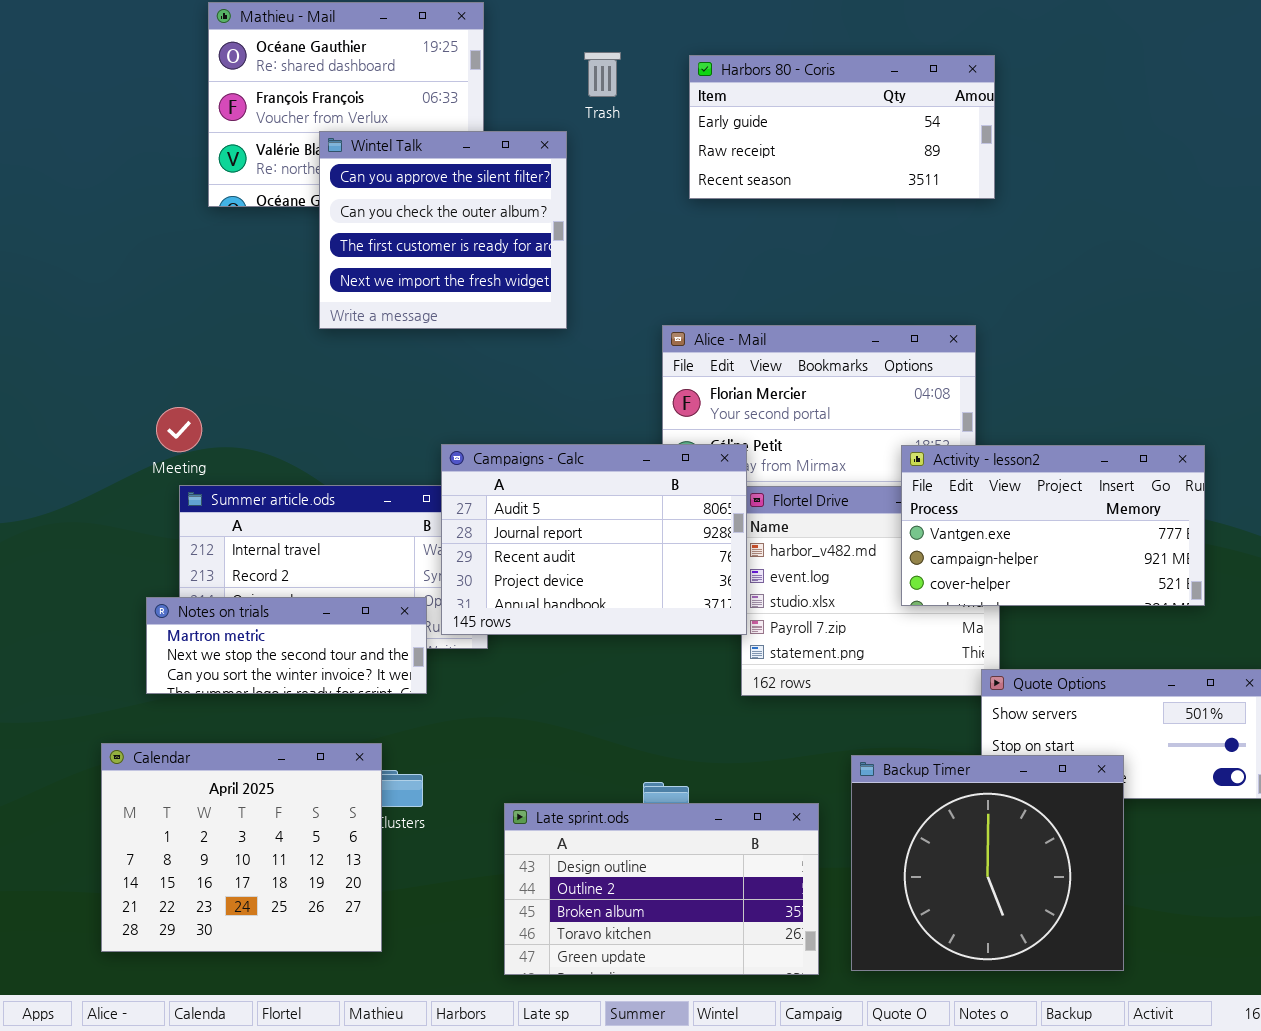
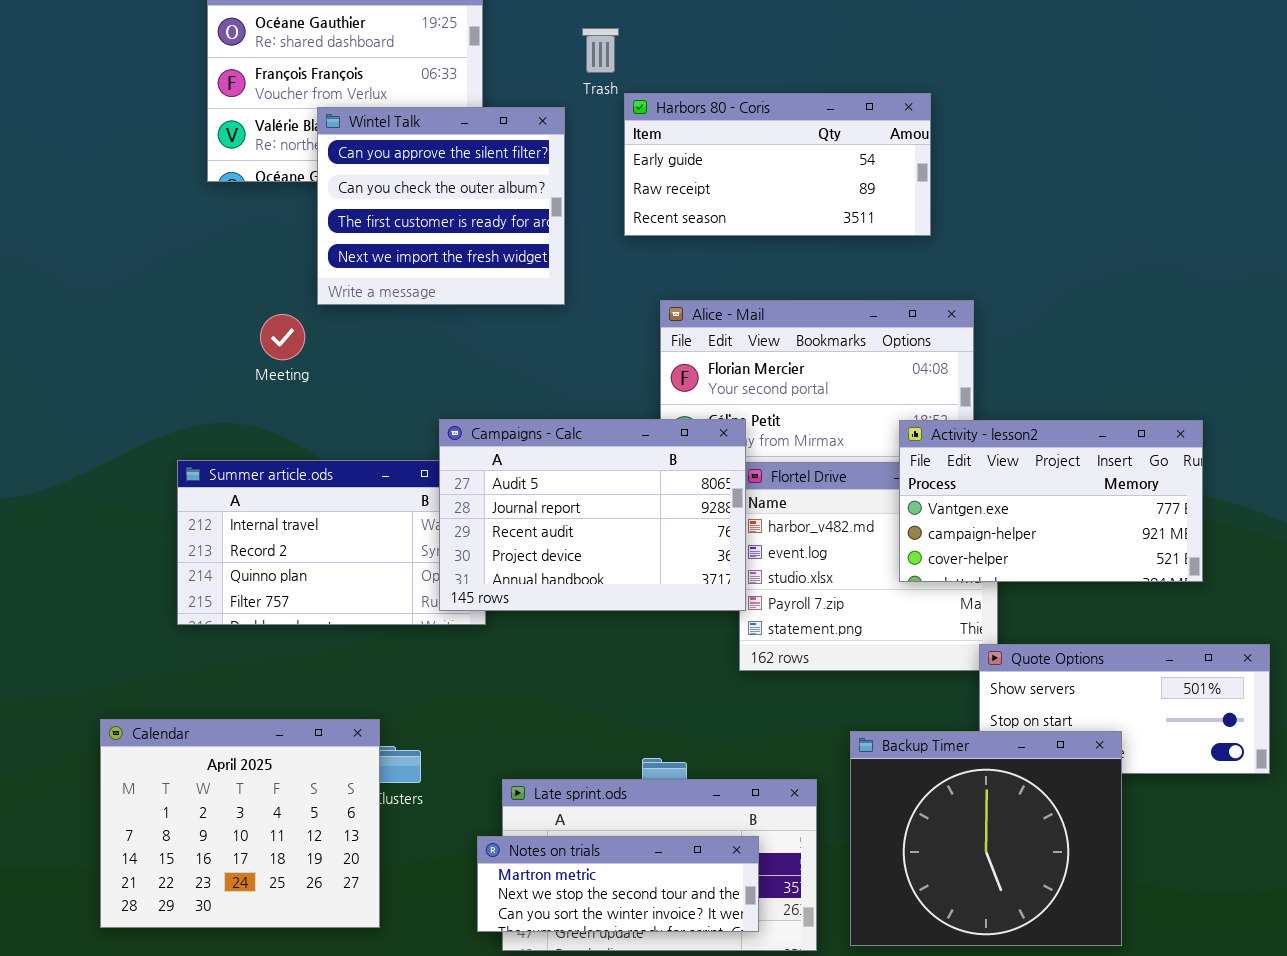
Harbors 80 - Coris: [689,55,995,199] -> [624,93,931,236], moved
Meeting: [156,407,202,452] -> [260,314,305,360], moved
Notes on trials: [146,597,427,694] -> [477,836,759,932], moved

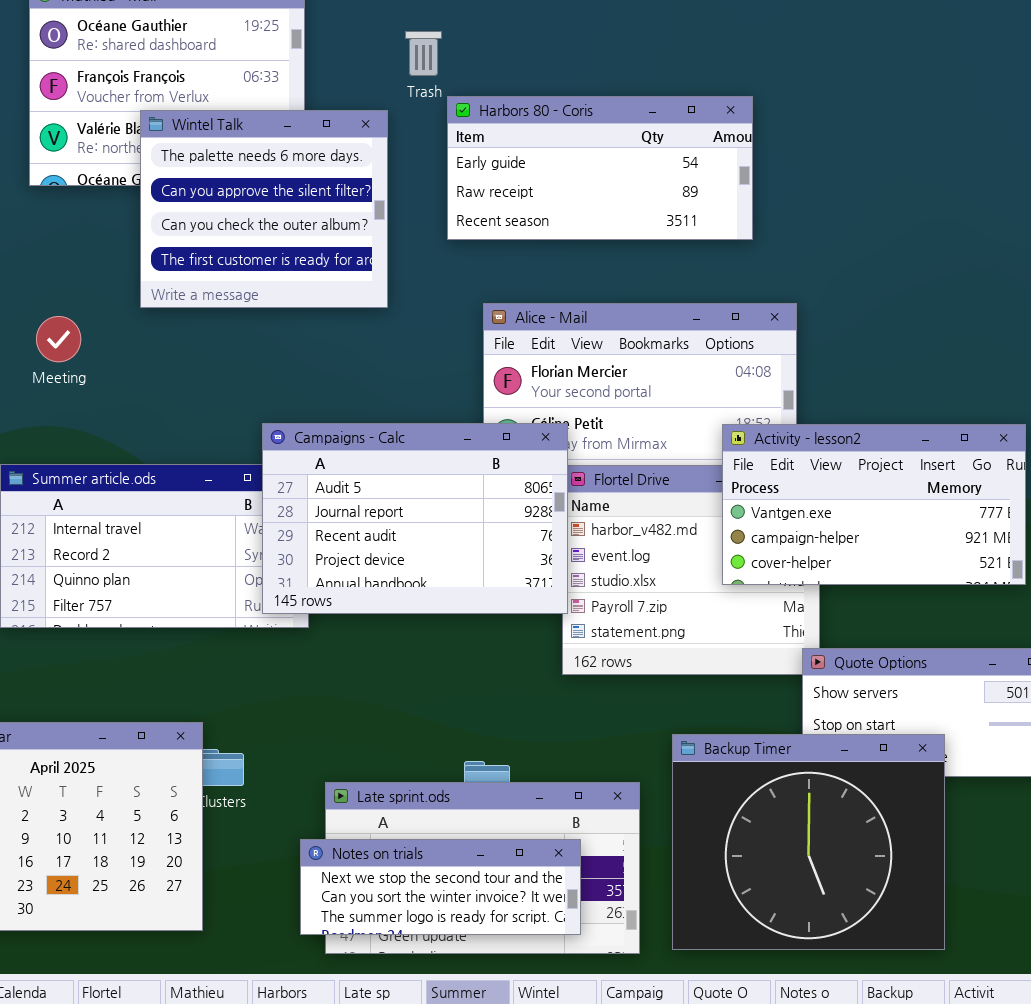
Wintel Talk: [317,107,565,305] -> [140,110,388,308], scrolled up 1 row
Meeting: [260,314,305,360] -> [36,316,81,362], moved
Notes on trials: [477,836,759,932] -> [300,839,581,935], scrolled down 1 row

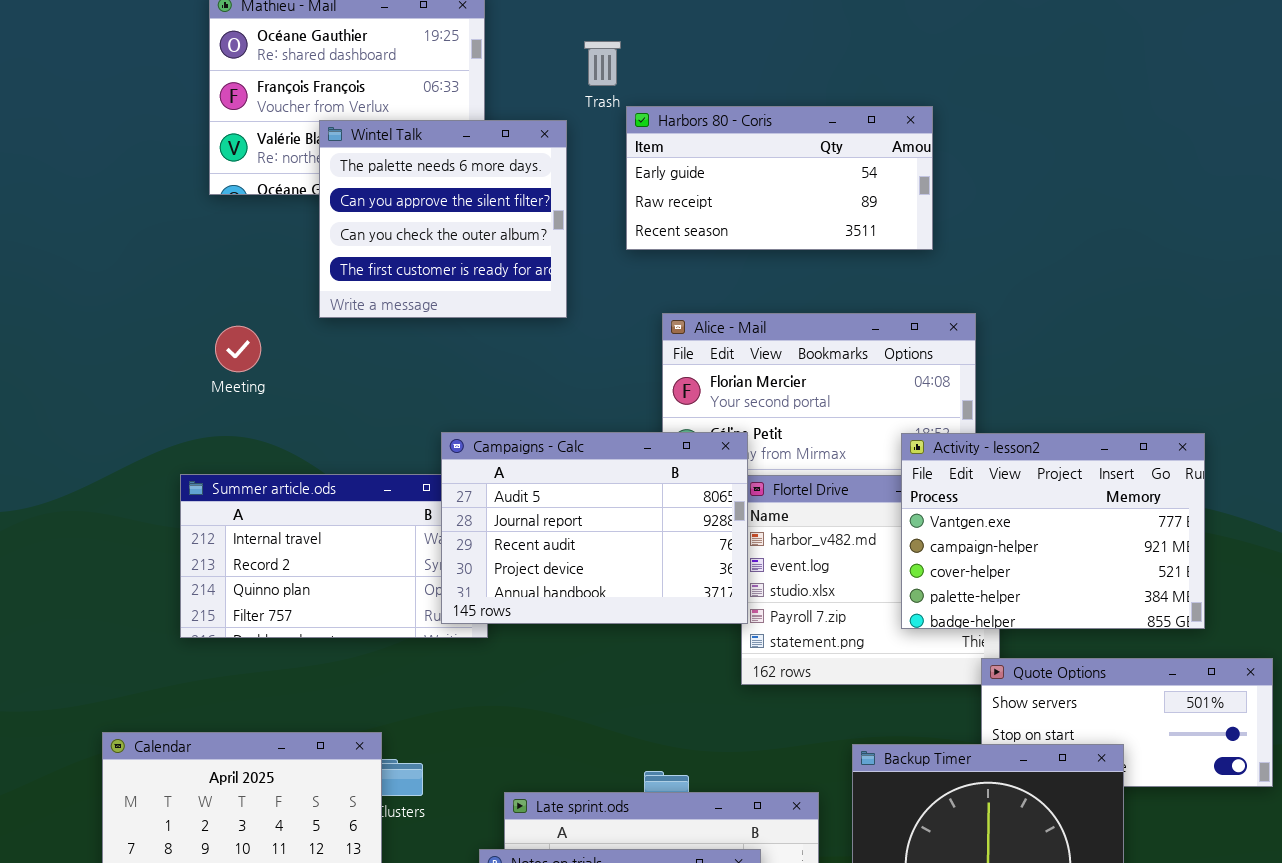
Activity - lesson2: [722,424,1026,585] -> [901,433,1205,629], resized

